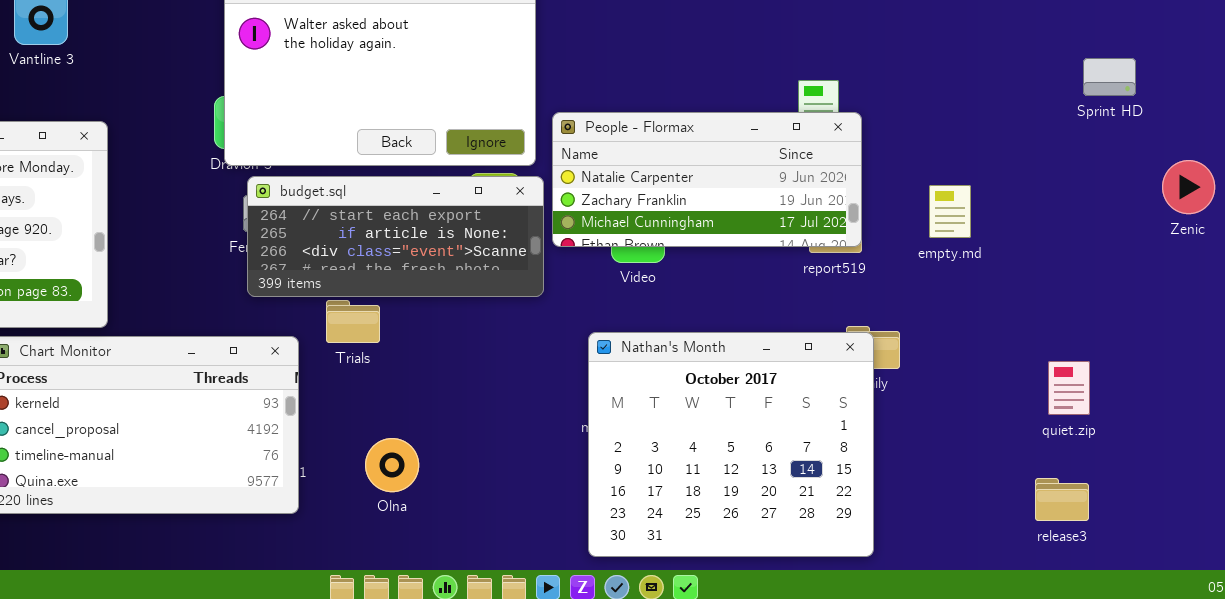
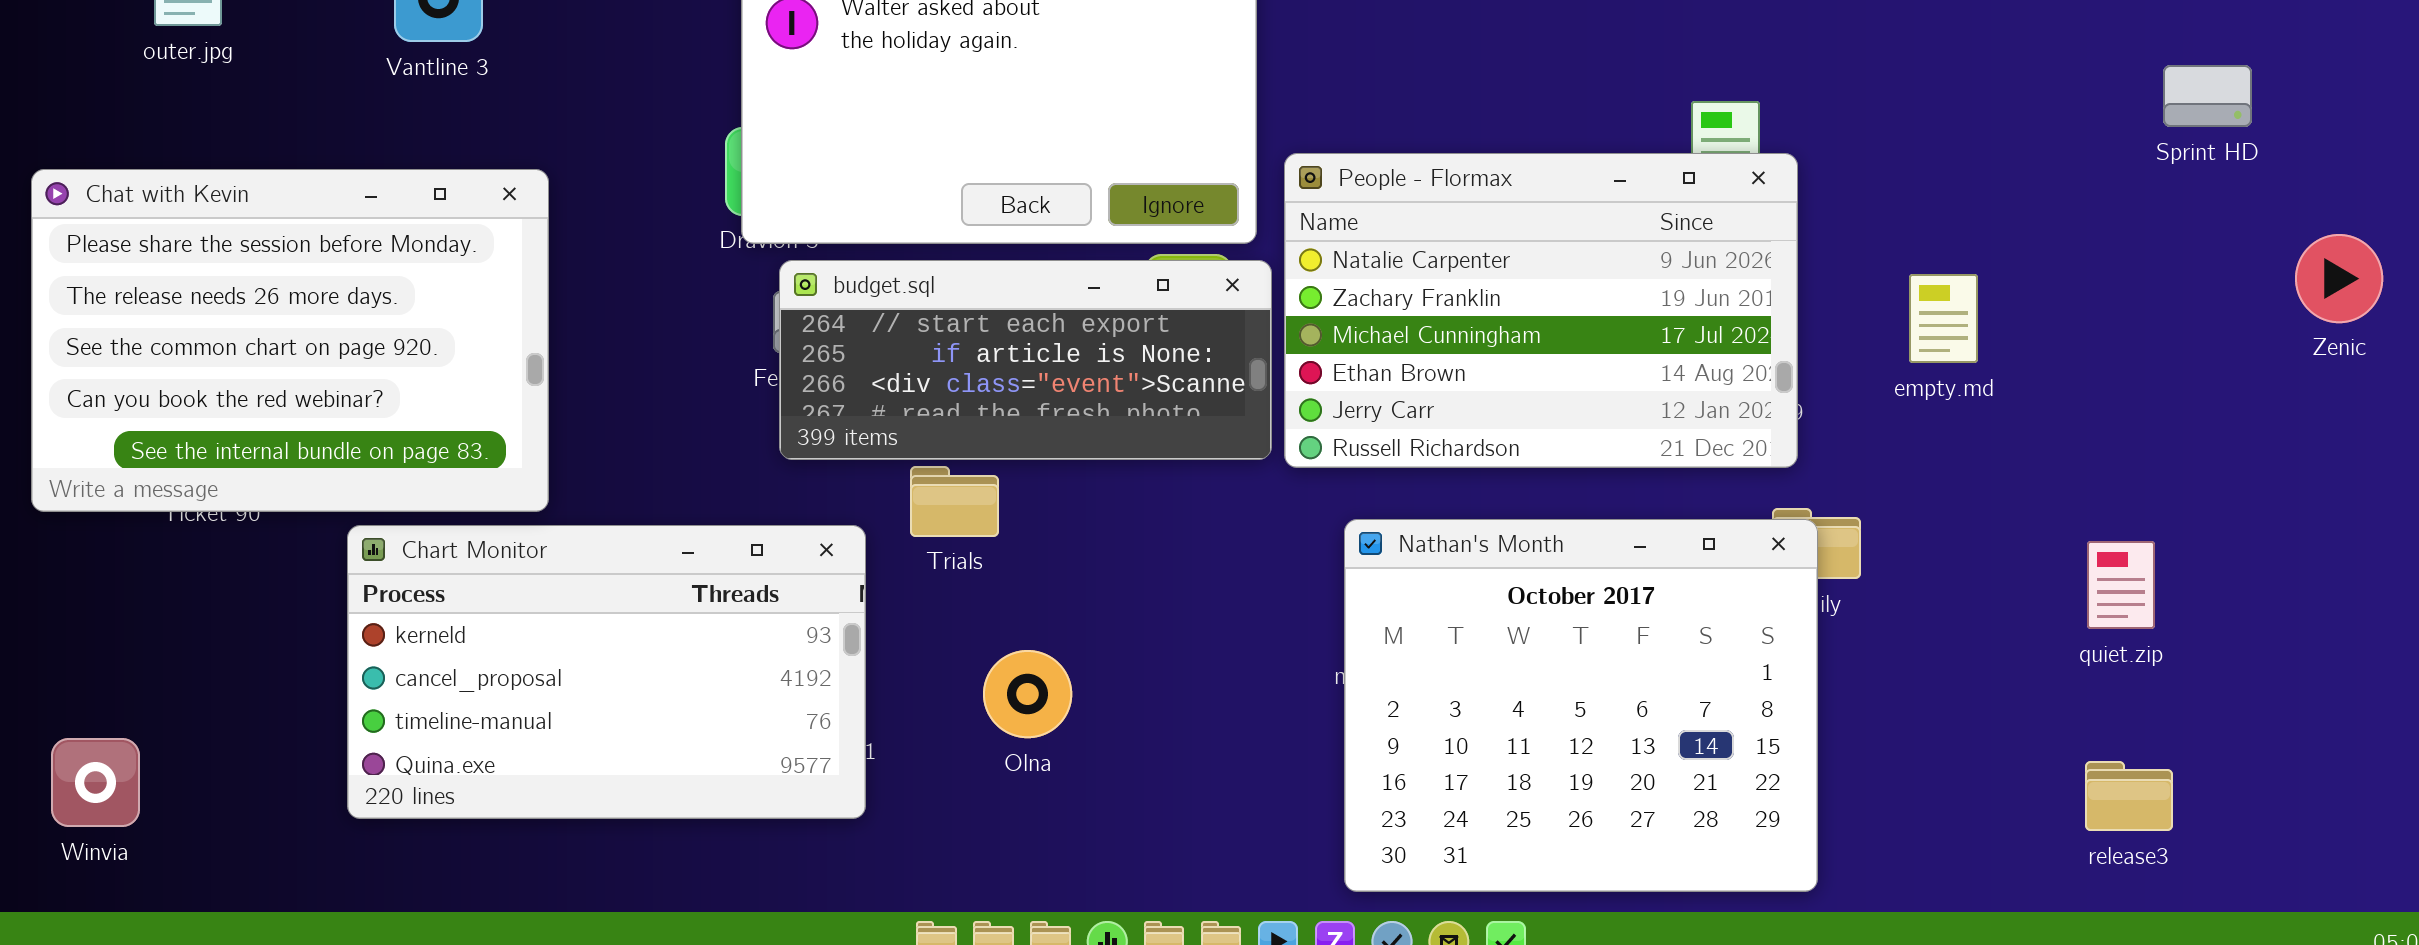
People - Flormax: [552,112,862,247] -> [1284,153,1798,468], resized
quiet.zip: [1048,361,1090,415] -> [2087,541,2155,629], moved
Olna: [365,438,419,492] -> [983,650,1072,738], moved

